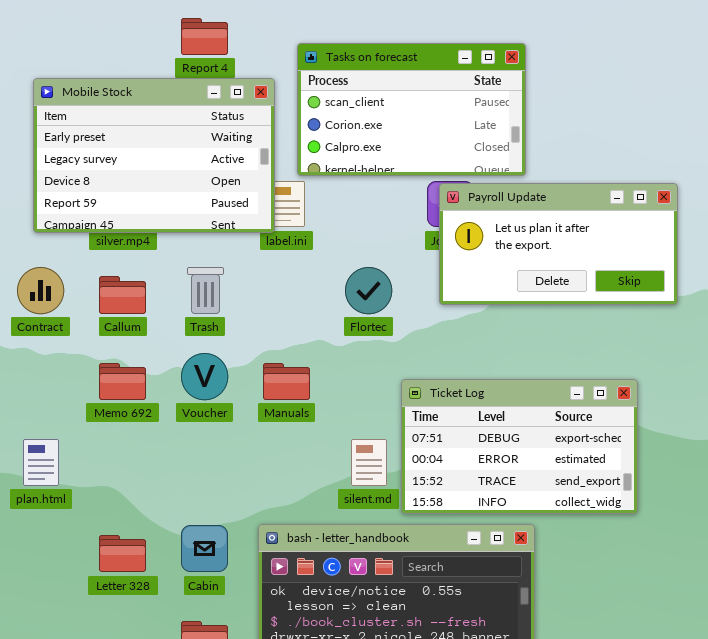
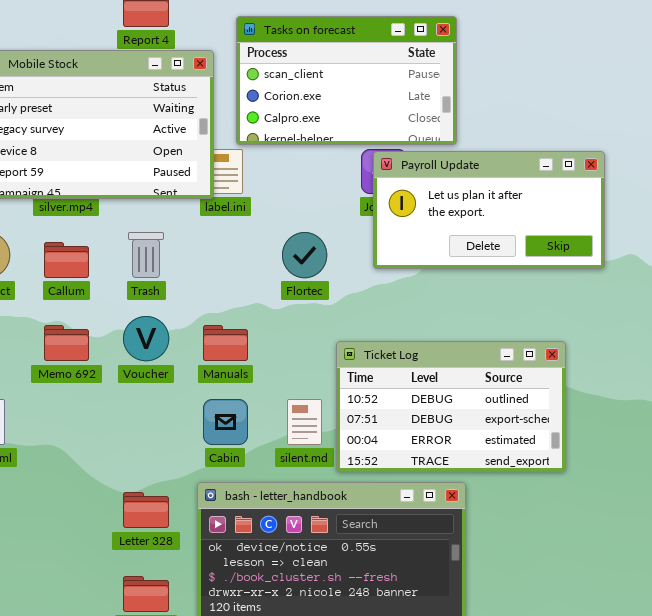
Ticket Log: [401,379,638,514] -> [336,341,566,472], scrolled up 1 row
Cabin: [181,525,228,572] -> [203,399,248,445], moved
Letter 328: [99,535,146,572] -> [123,492,169,528], moved

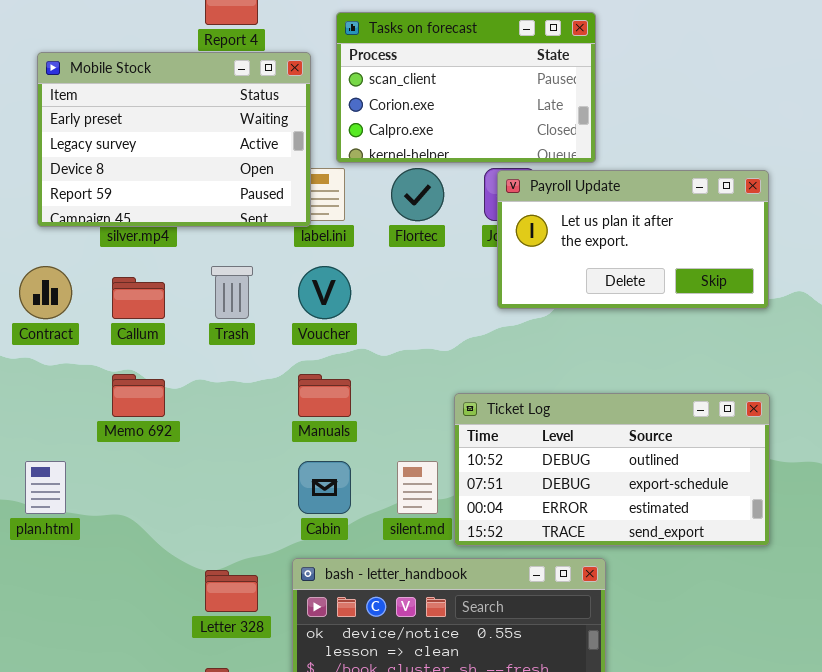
Flortec: [282,232,327,278] -> [391,168,444,221], moved
Voucher: [123,316,169,361] -> [298,266,351,319], moved
Ticket Log: [336,341,566,472] -> [454,393,770,546], resized

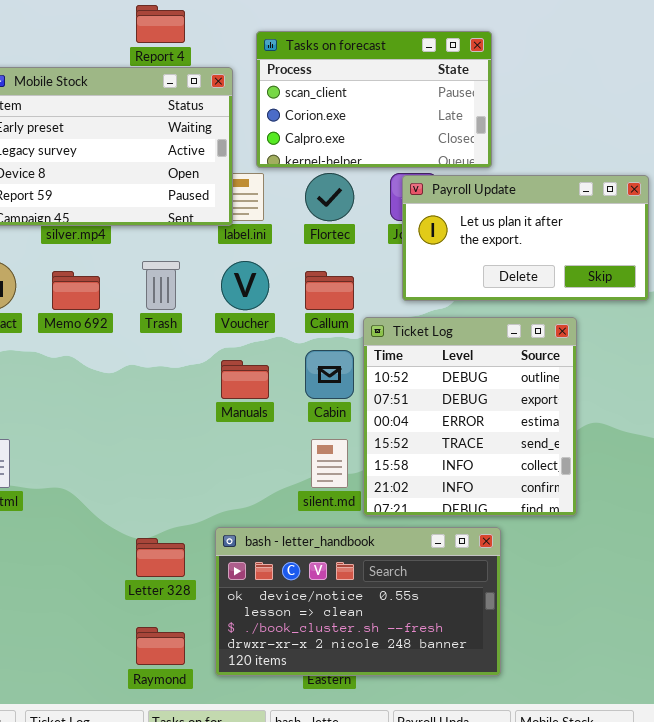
Callum: [112,277,165,319] -> [305,271,354,310], moved
Memo 692: [112,374,165,417] -> [52,271,100,310], moved
Ticket Log: [454,393,770,546] -> [363,317,577,516], resized
Cabin: [298,461,351,514] -> [305,350,354,399], moved

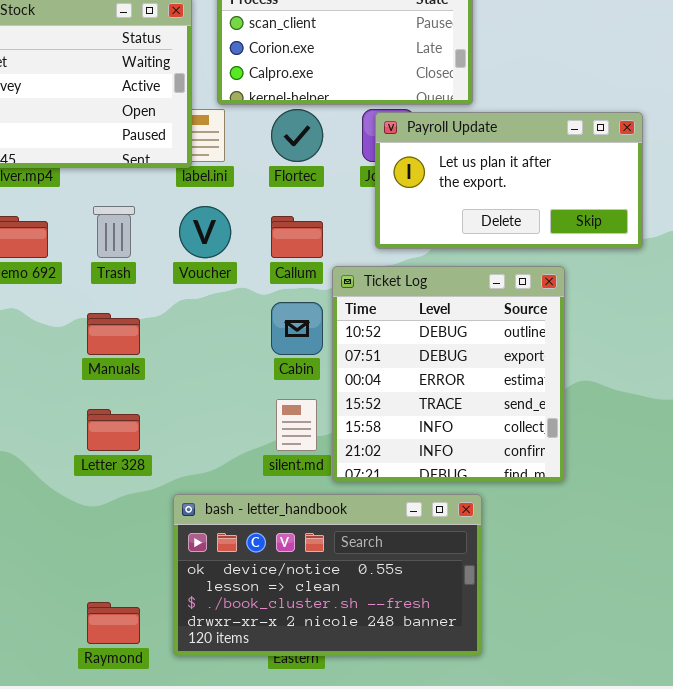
Manuals: [221,360,269,399] -> [87,313,140,355], moved
Letter 328: [136,538,185,577] -> [87,409,140,451], moved

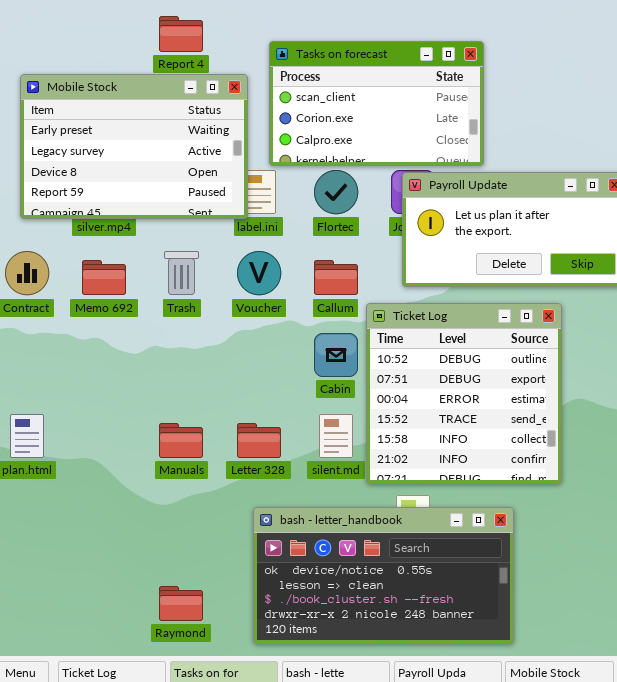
Manuals: [87,313,140,355] -> [159,423,203,458], moved
Letter 328: [87,409,140,451] -> [237,423,281,458], moved
bash - letter_handbook: [173,494,482,656] -> [253,507,514,644], moved

